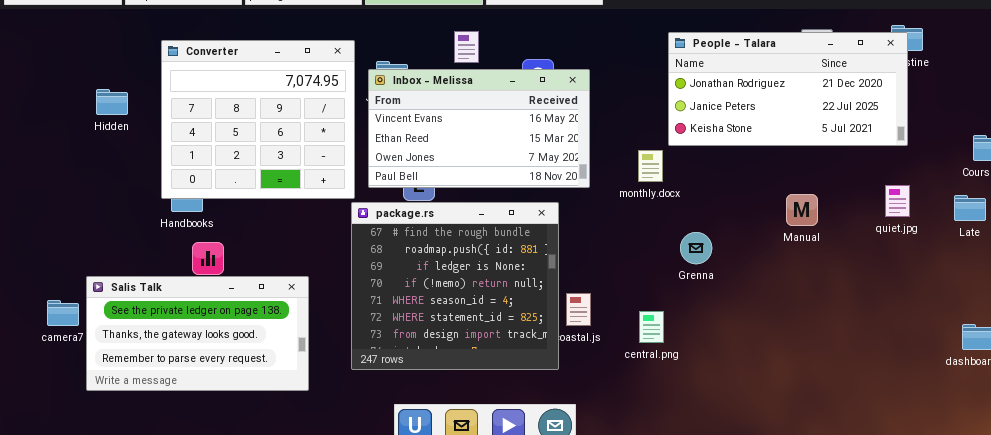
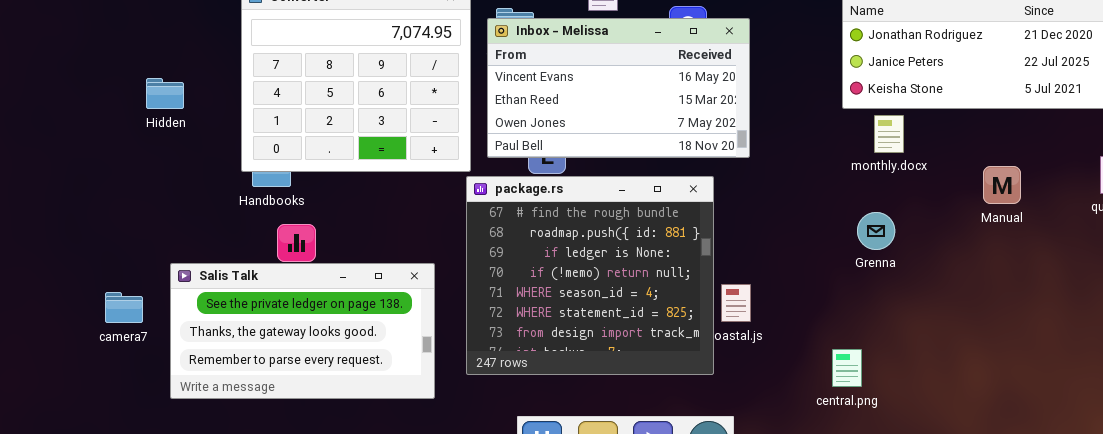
Hidden: [96,89,128,115] -> [146,78,184,109], moved
monthly.docx: [638,150,663,182] -> [874,115,904,153], moved
Salis Talk: [86,276,309,391] -> [170,263,435,399], moved
central.png: [639,311,664,343] -> [832,349,862,387], moved

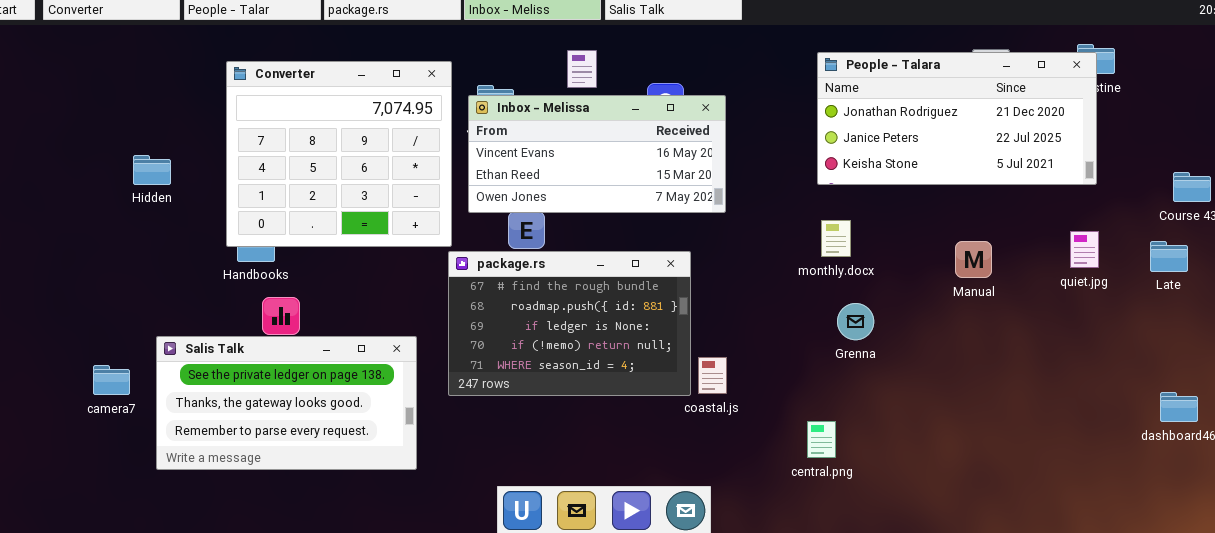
Inbox - Melissa: [487,18,750,158] -> [468,95,726,213], resized
monthly.docx: [874,115,904,153] -> [821,220,851,257], moved
package.rs: [466,176,714,375] -> [448,251,691,396], resized
Grenna: [857,212,895,250] -> [837,303,874,340], moved

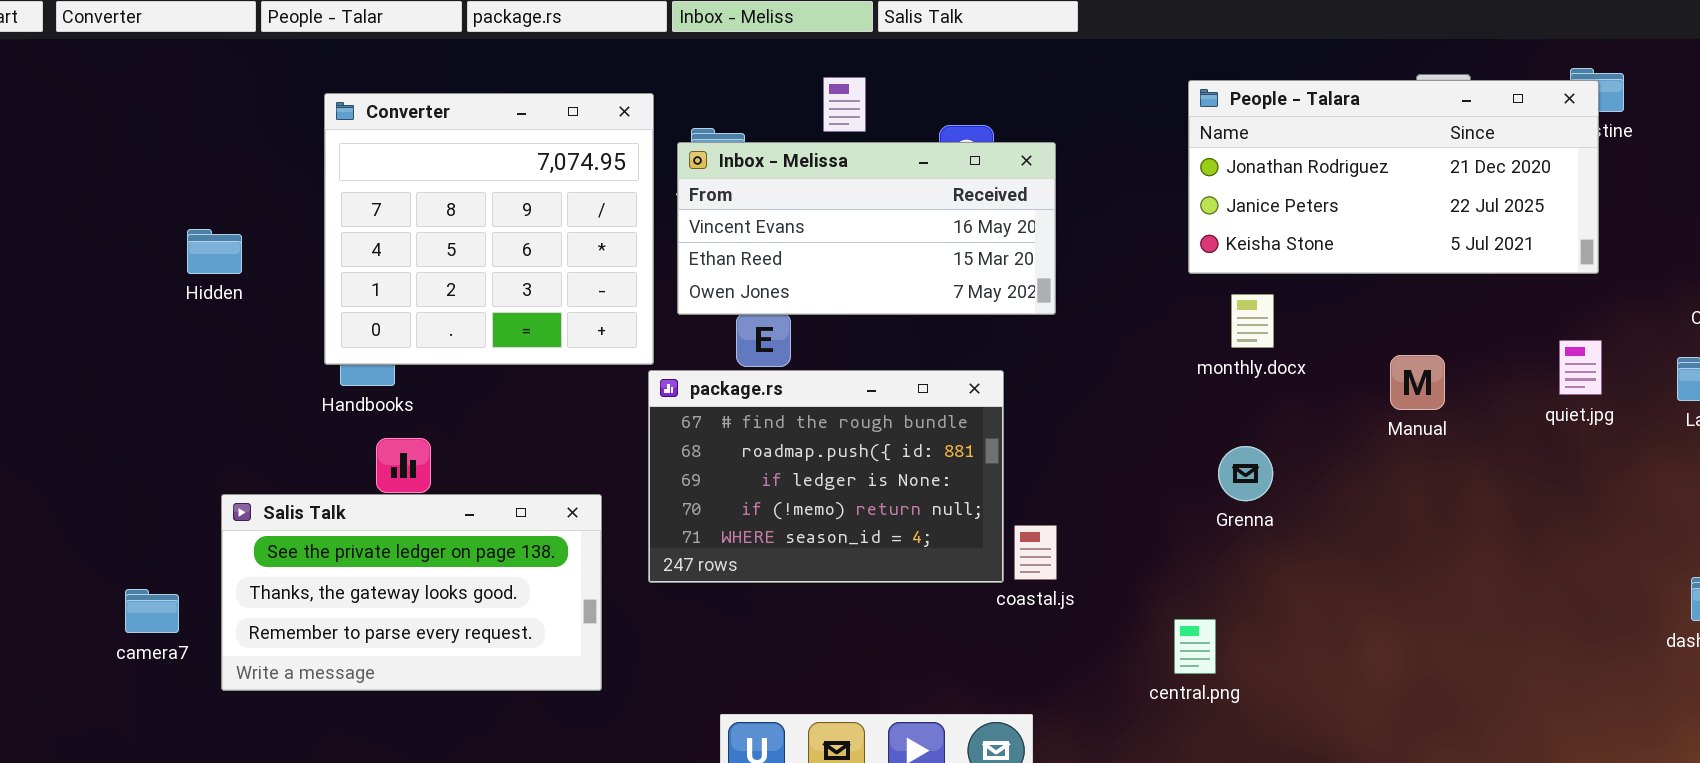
monthly.docx: [821,220,851,257] -> [1231,294,1274,348], moved
camera7: [93,365,130,395] -> [125,589,179,633], moved

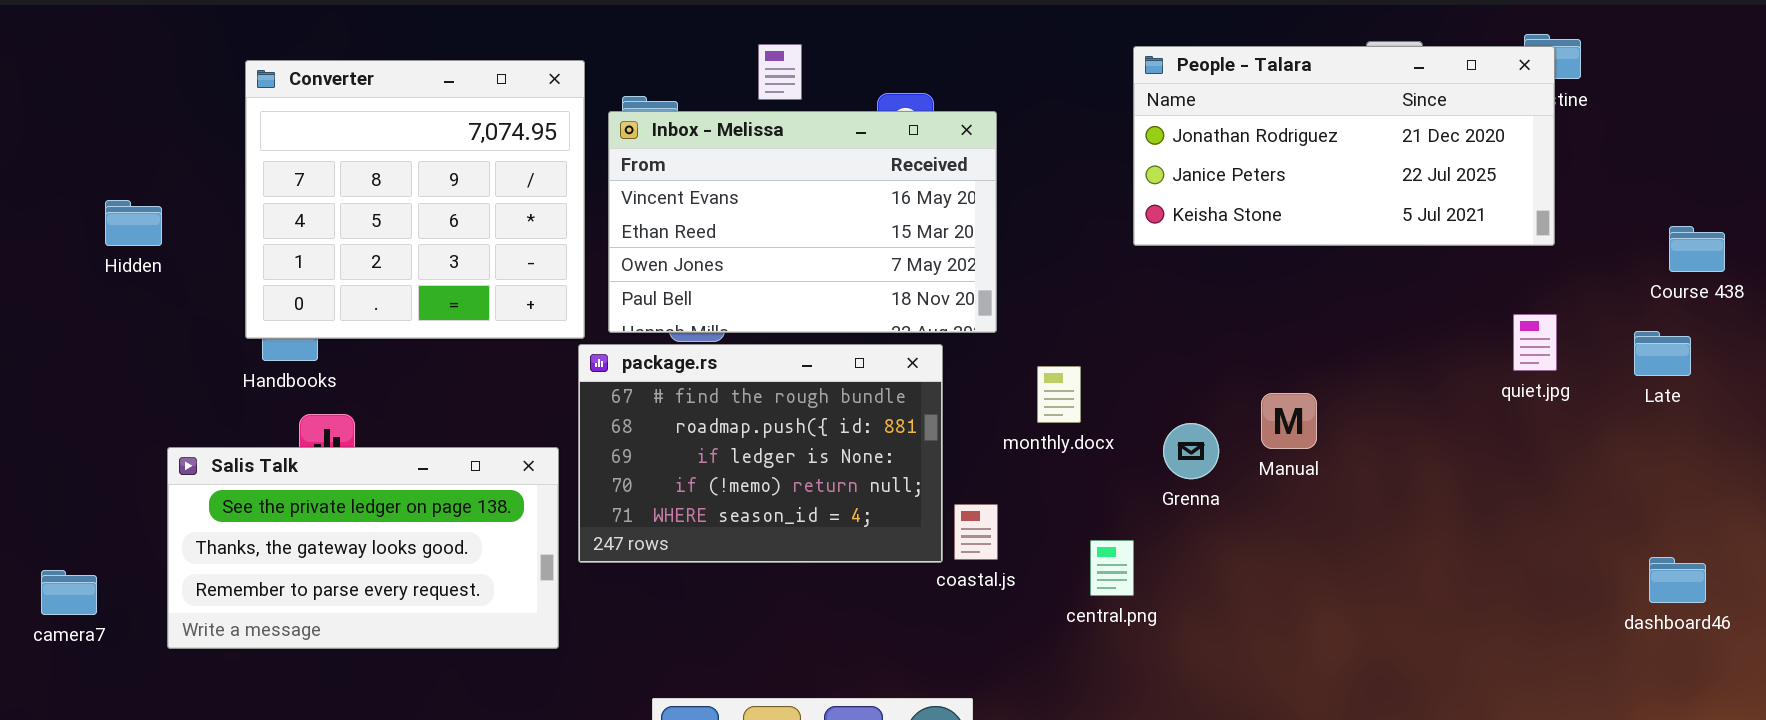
Inbox - Melissa: [677,142,1056,315] -> [608,111,997,333], resized
monthly.docx: [1231,294,1274,348] -> [1037,366,1081,423], moved
Manual: [1390,355,1445,410] -> [1261,393,1317,449], moved
Salis Talk: [221,494,602,691] -> [167,447,559,649], moved
central.png: [1174,619,1216,674] -> [1090,540,1134,596], moved

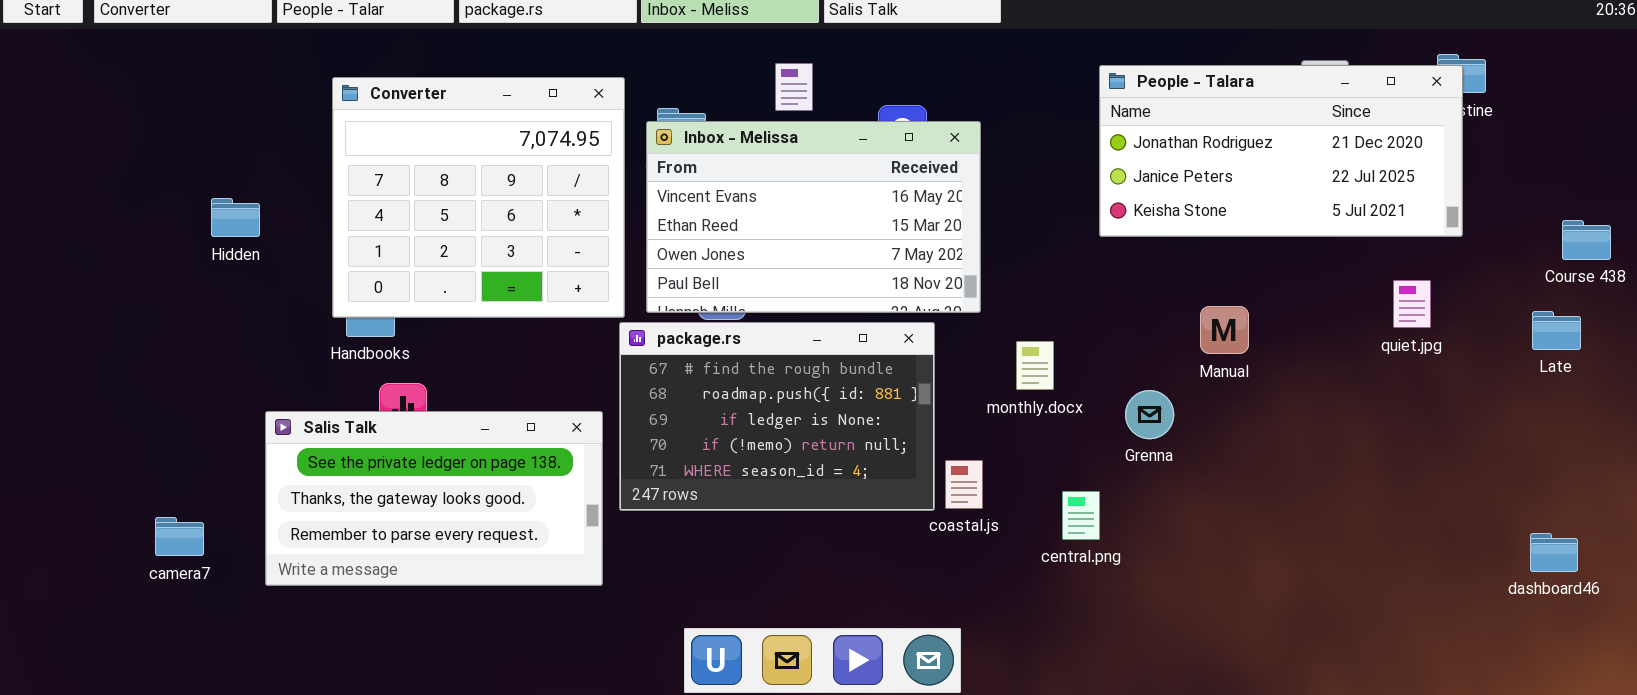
quiet.jpg: [1513,314,1557,371] -> [1393,280,1431,328], moved
Manual: [1261,393,1317,449] -> [1200,306,1249,354], moved
dashboard46: [1649,557,1706,603] -> [1530,533,1578,572], moved

